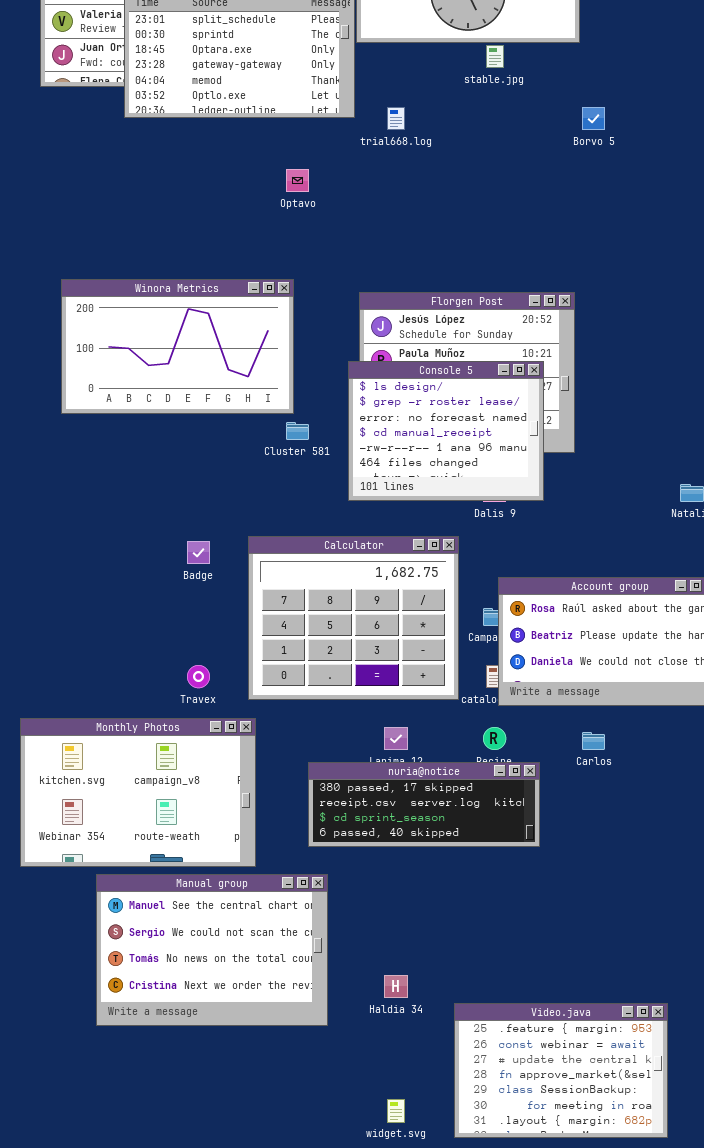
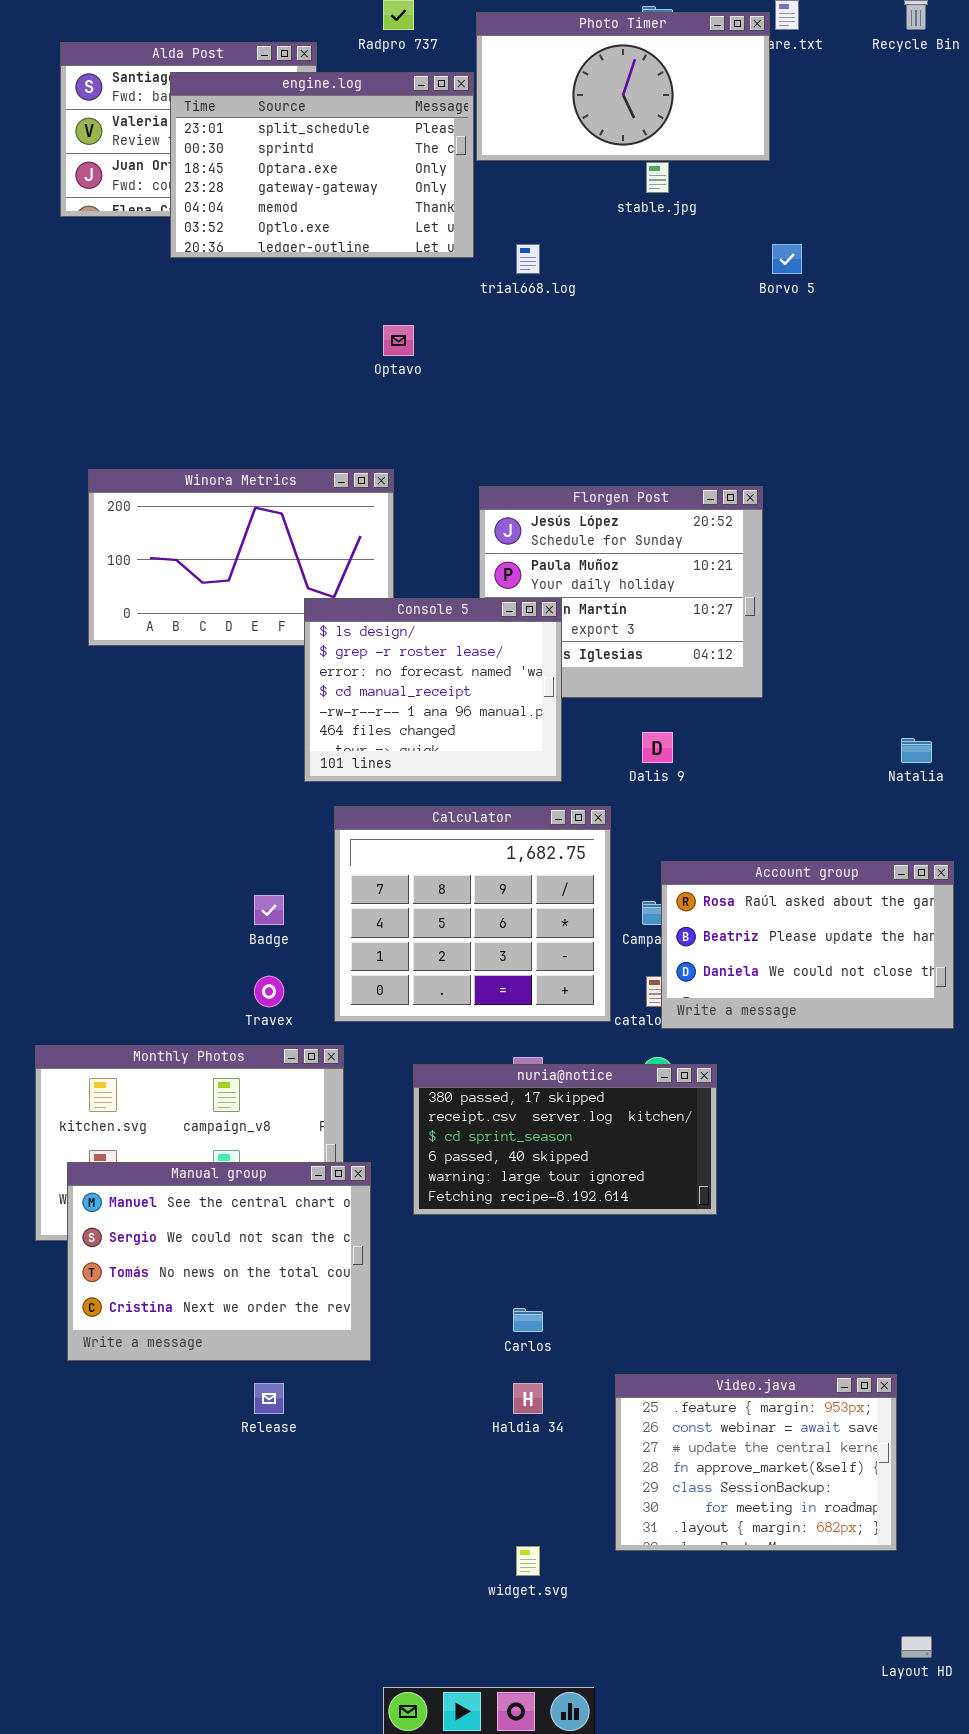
Console 5: [348,361,544,501] -> [304,598,562,782], moved
Badge: [187,541,210,564] -> [254,895,284,925], moved
Carlos: [582,732,605,750] -> [513,1308,543,1332], moved
nuria@notice: [308,762,540,847] -> [413,1064,717,1215], resized
Manual group: [96,874,328,1026] -> [67,1162,371,1361], moved
Video.java: [454,1003,668,1138] -> [615,1374,897,1551], moved

